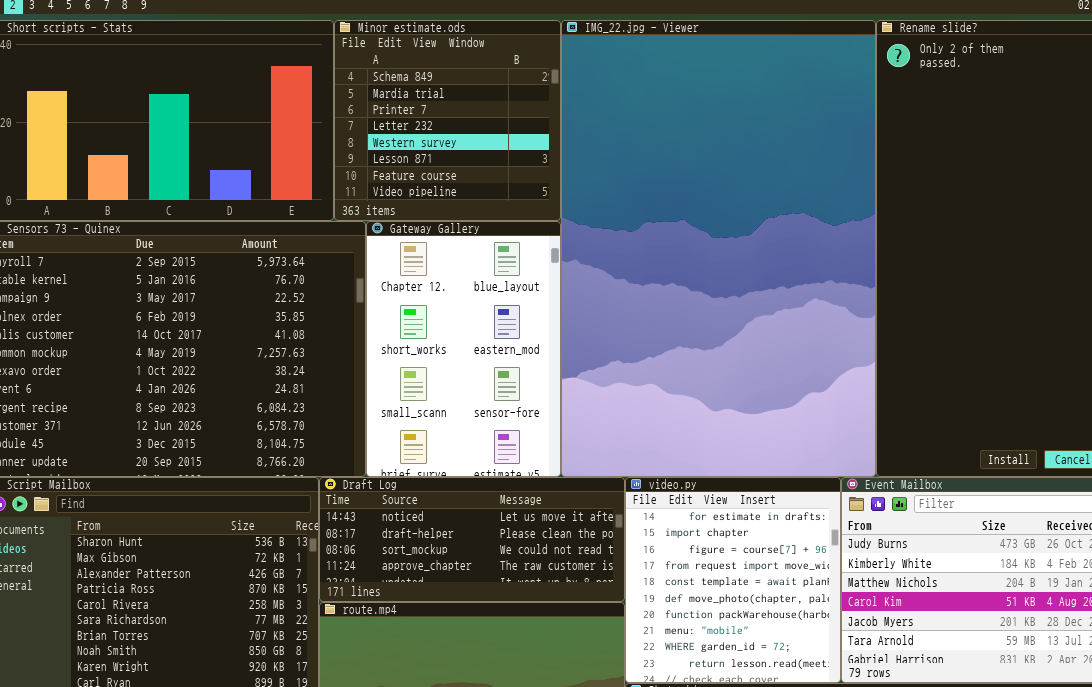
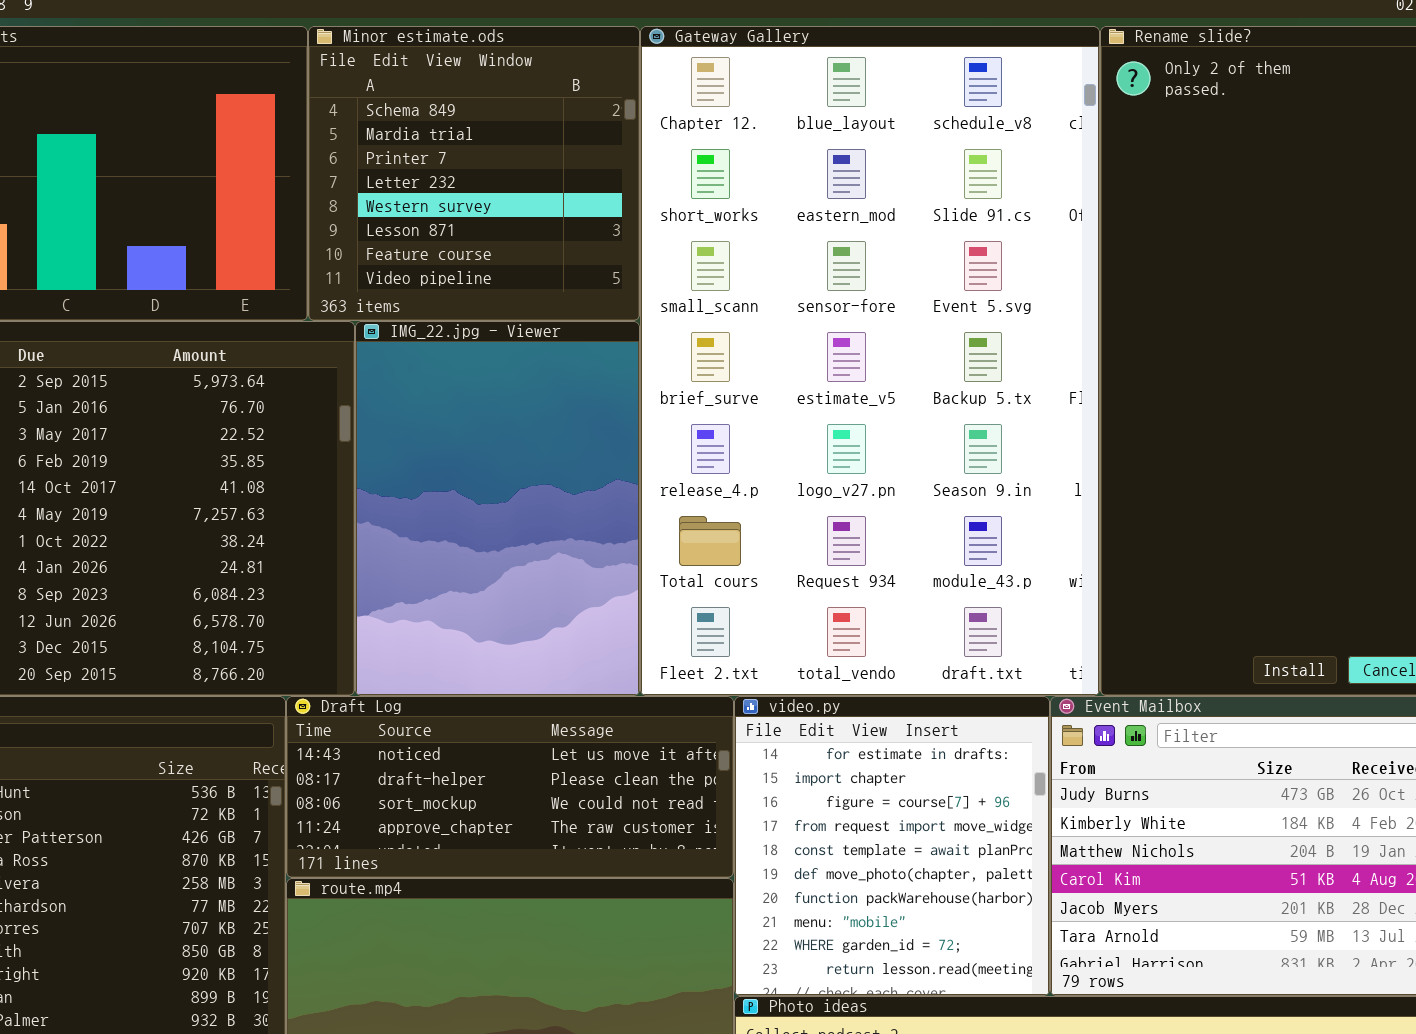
IMG_22.jpg - Viewer: [561,20,876,477] -> [355,321,640,696], moved, resized
Gateway Gallery: [366,221,561,477] -> [640,26,1100,696], moved, resized

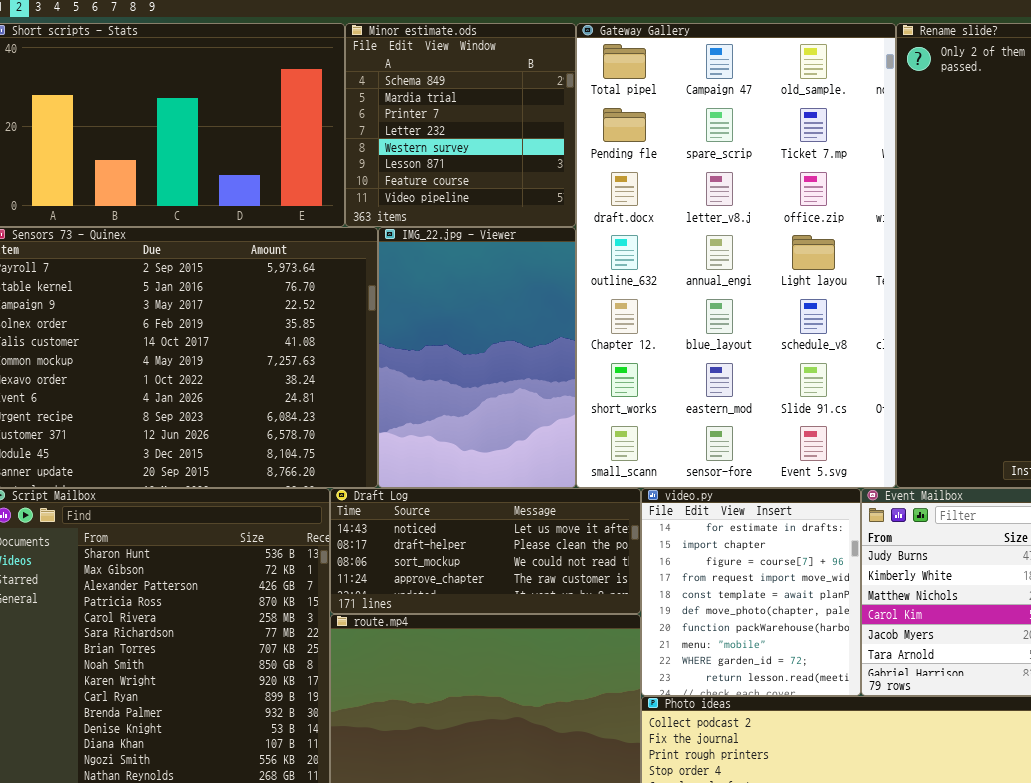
Gateway Gallery: [640,26,1100,696] -> [576,23,896,488], scrolled up 4 rows

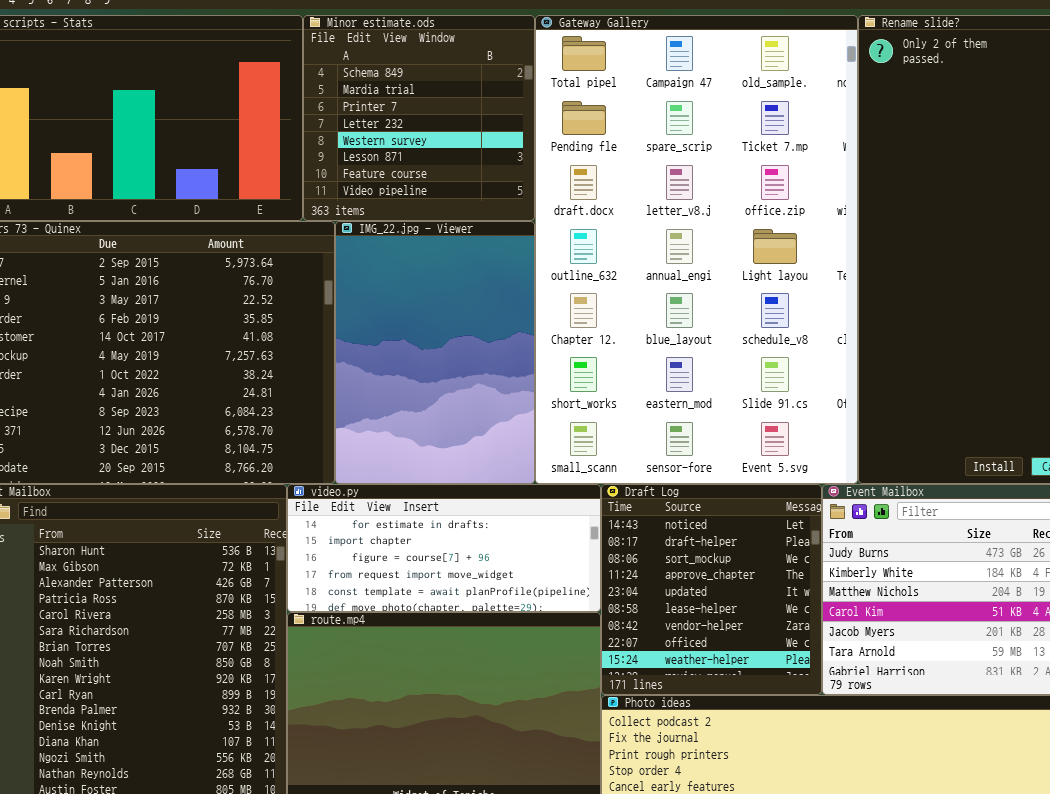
Draft Log: [330,488,641,614] -> [601,484,822,695], moved, resized
video.py: [641,488,861,696] -> [287,484,601,612], moved, resized

